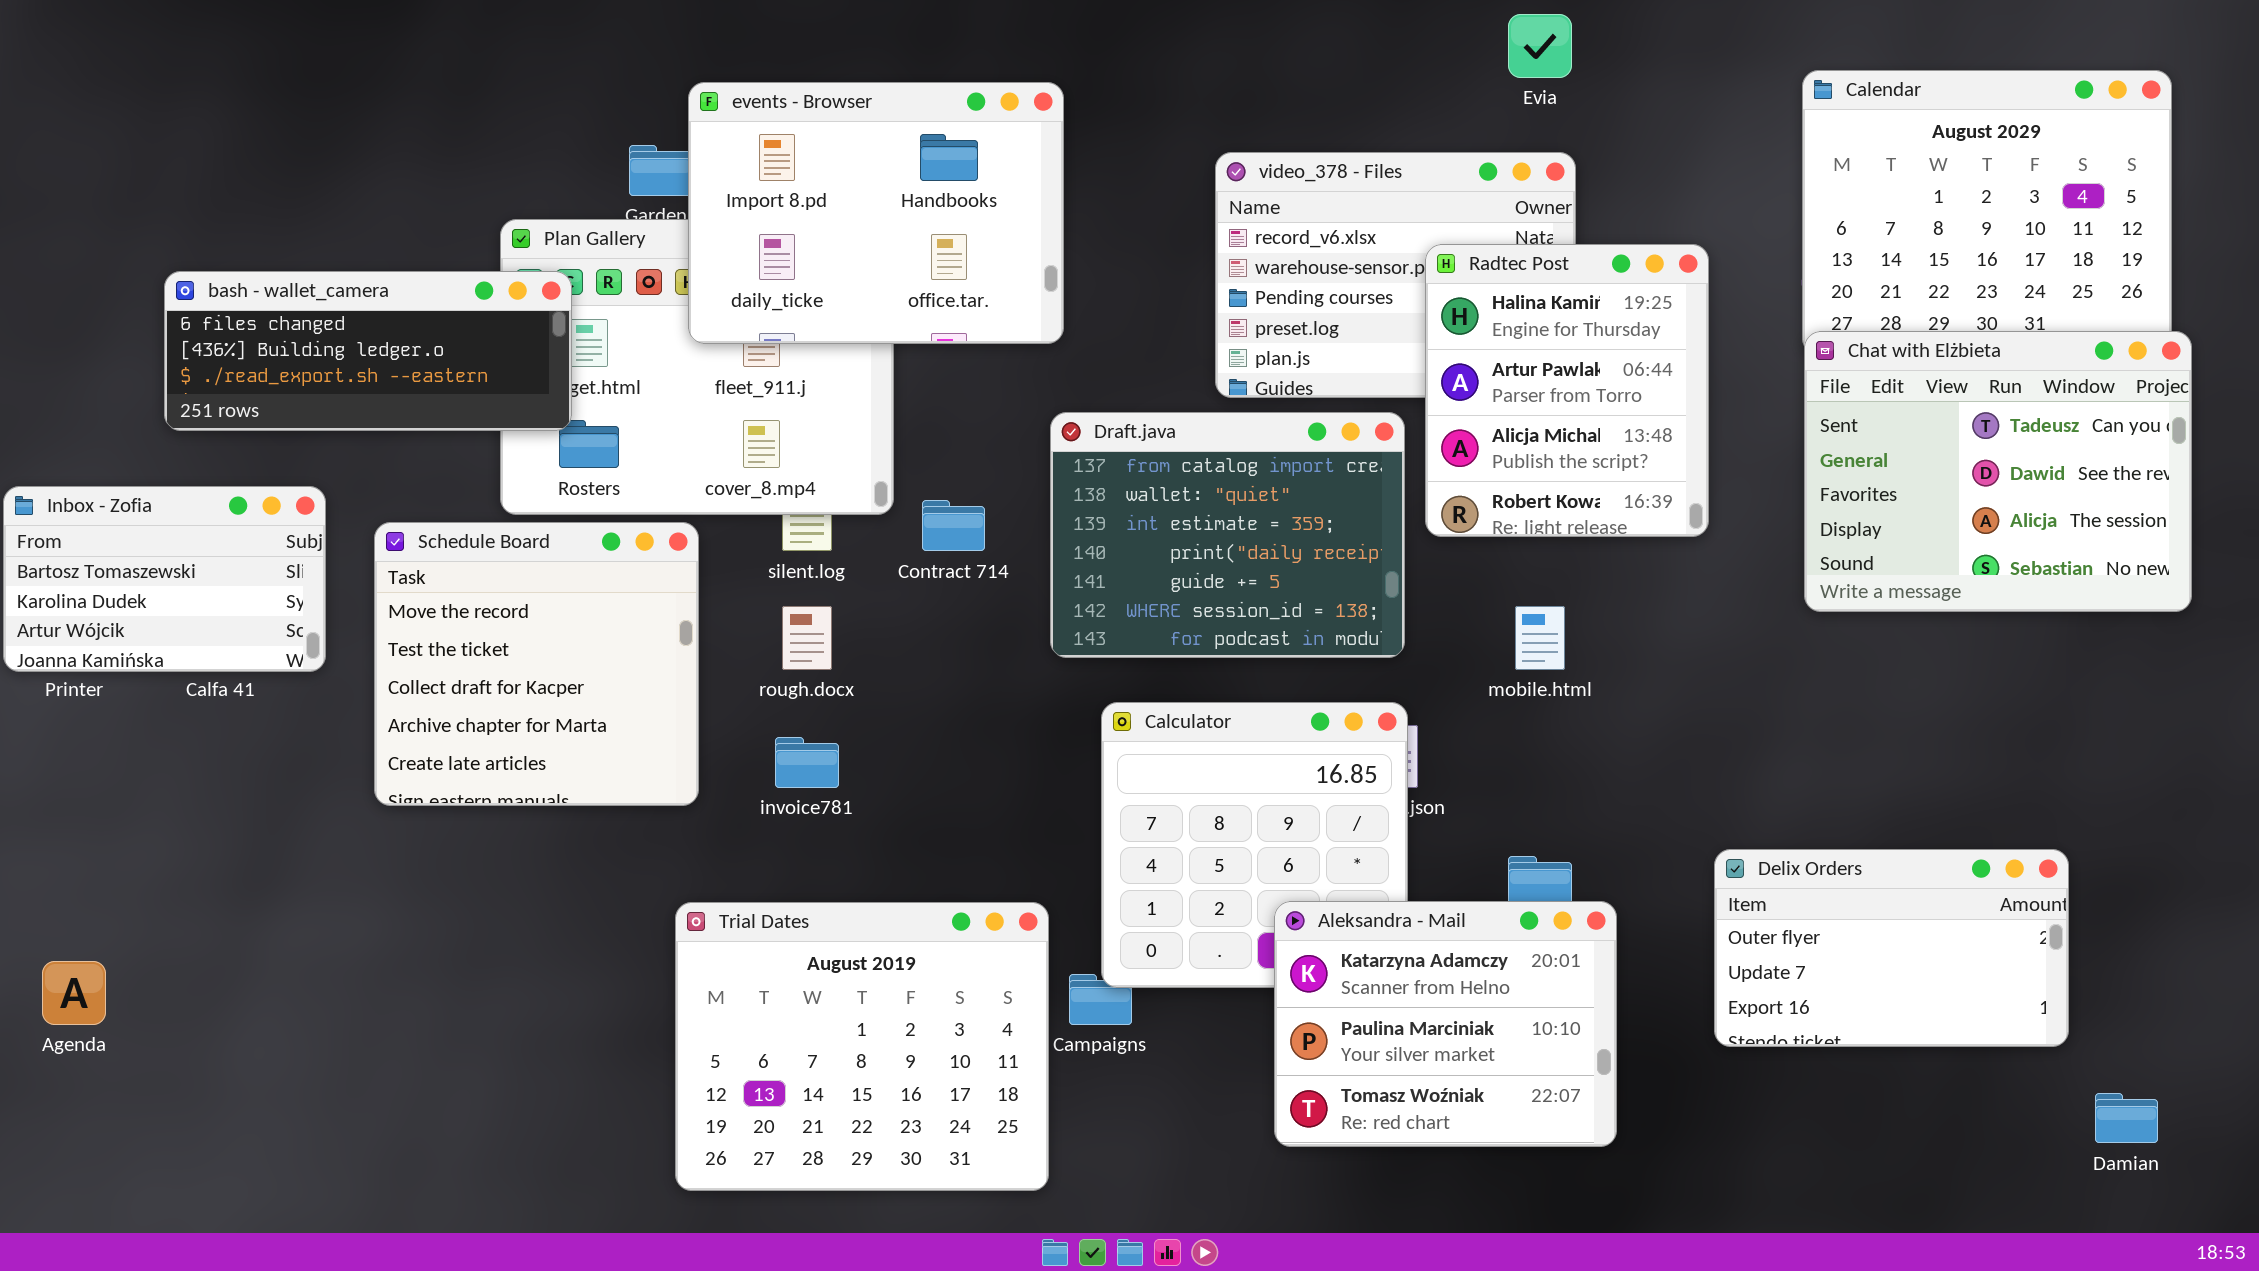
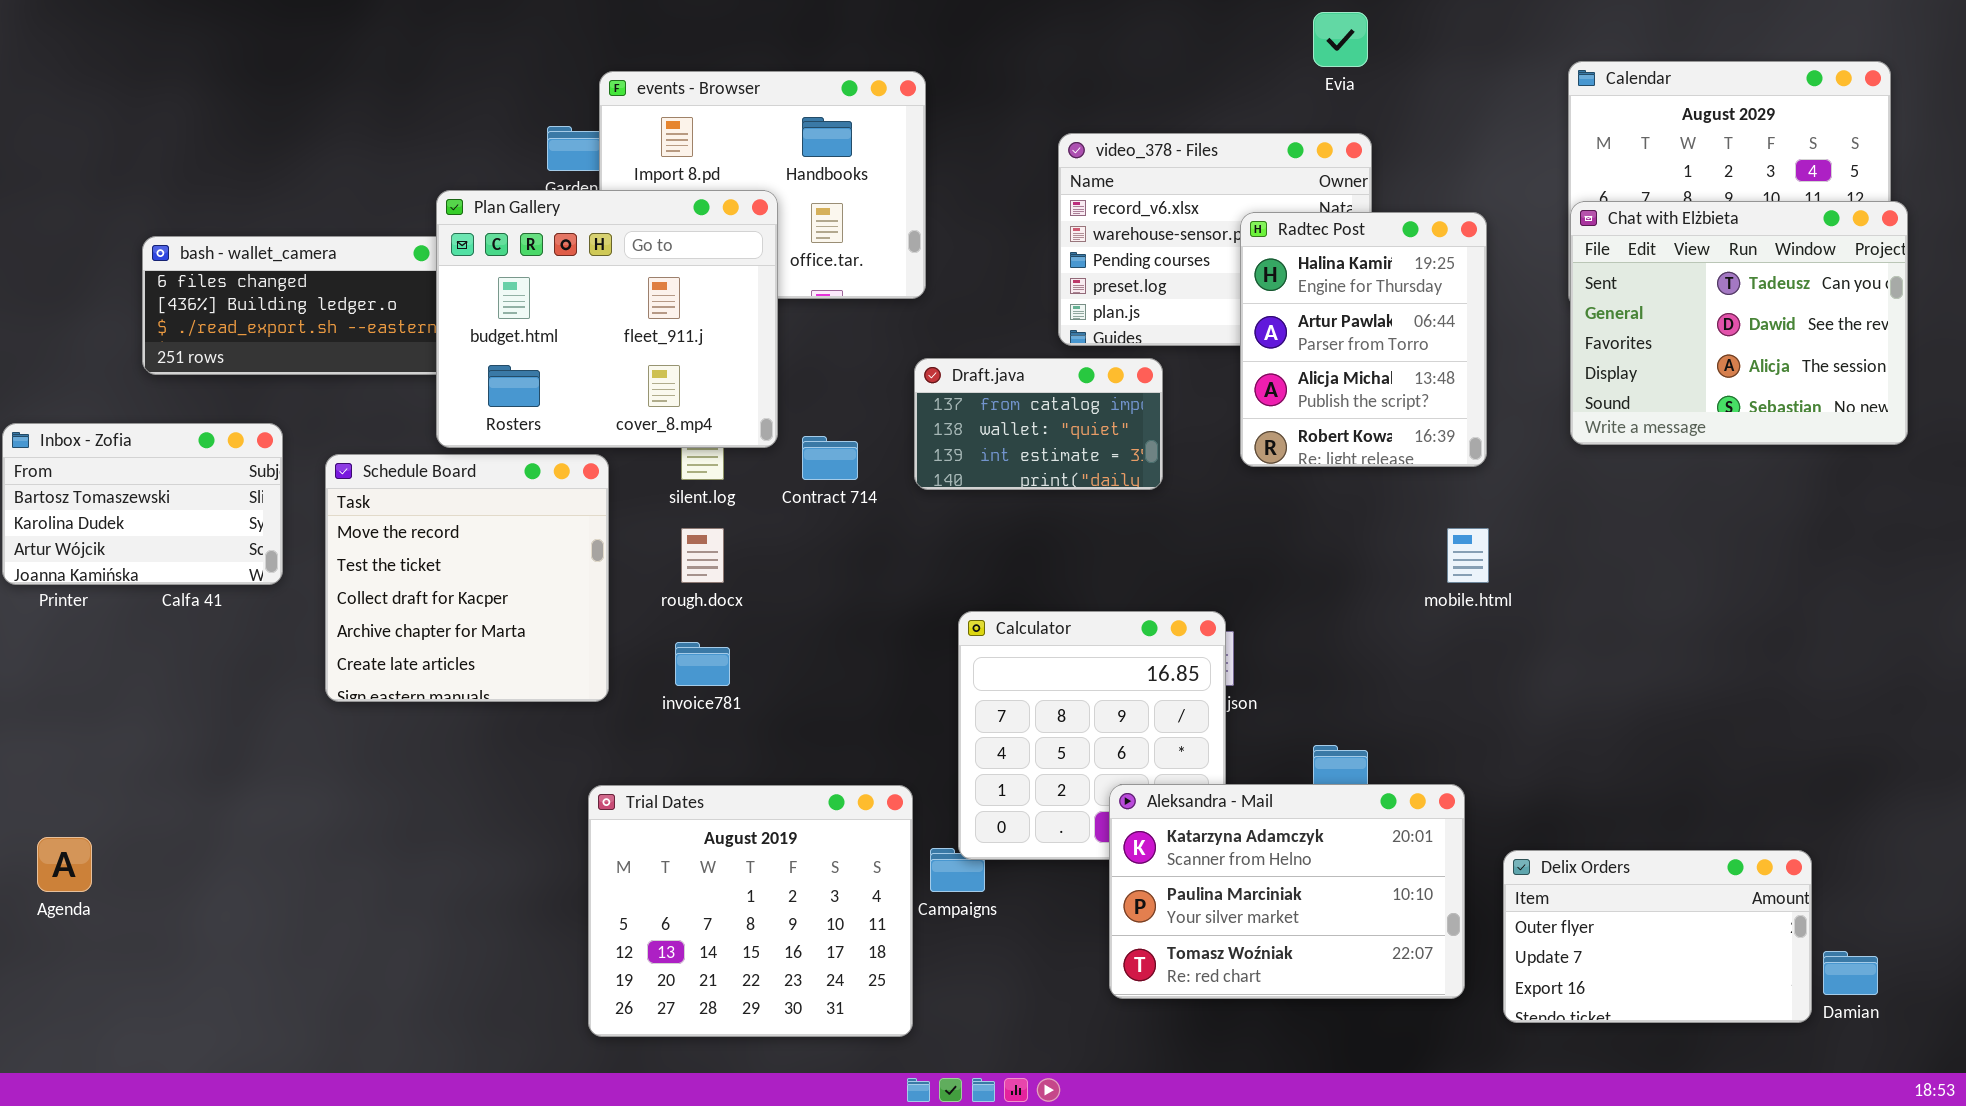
Plan Gallery: [500,219,894,515] -> [436,190,778,448], raised
Chat with Elżbieta: [1804,331,2192,612] -> [1570,201,1908,445], moved
Draft.java: [1050,412,1405,658] -> [914,358,1163,490], resized
mobile.html: [1515,606,1565,670] -> [1447,528,1489,583], moved
Delix Orders: [1714,849,2069,1047] -> [1503,850,1812,1023], moved
Aleksandra - Mail: [1274,901,1617,1147] -> [1109,784,1465,999], resized

